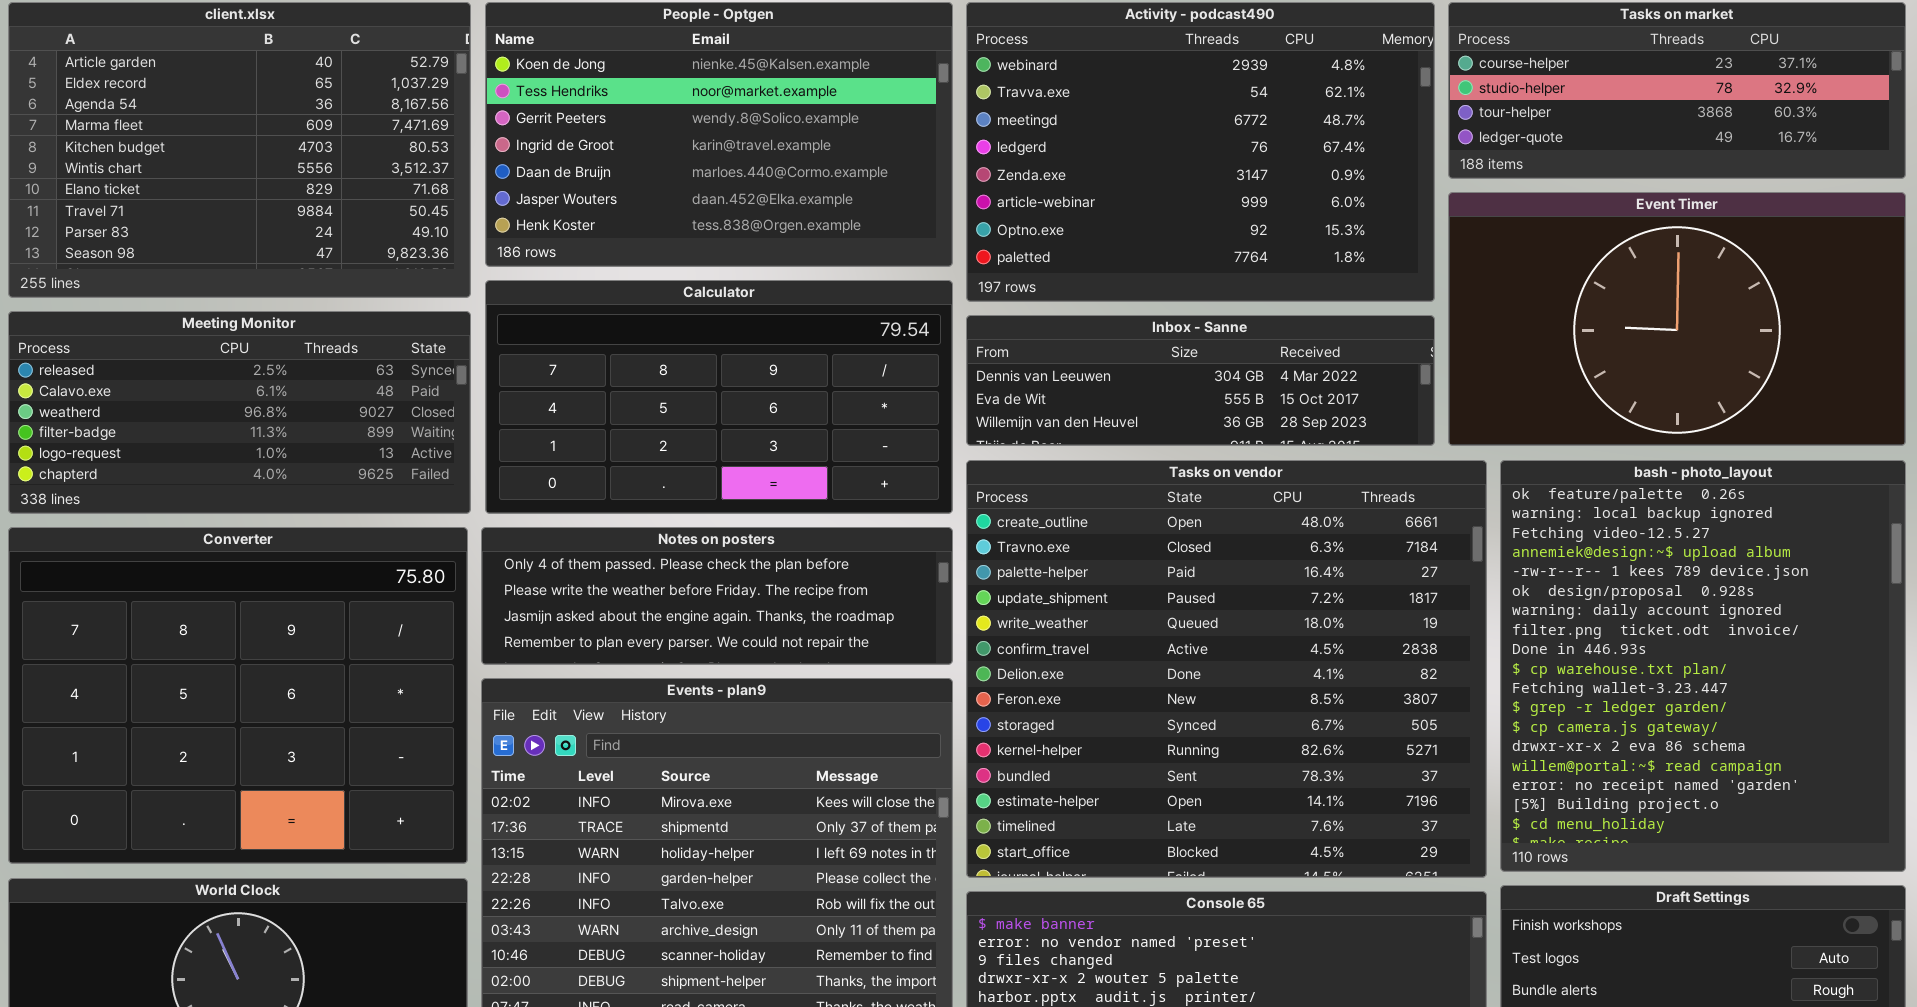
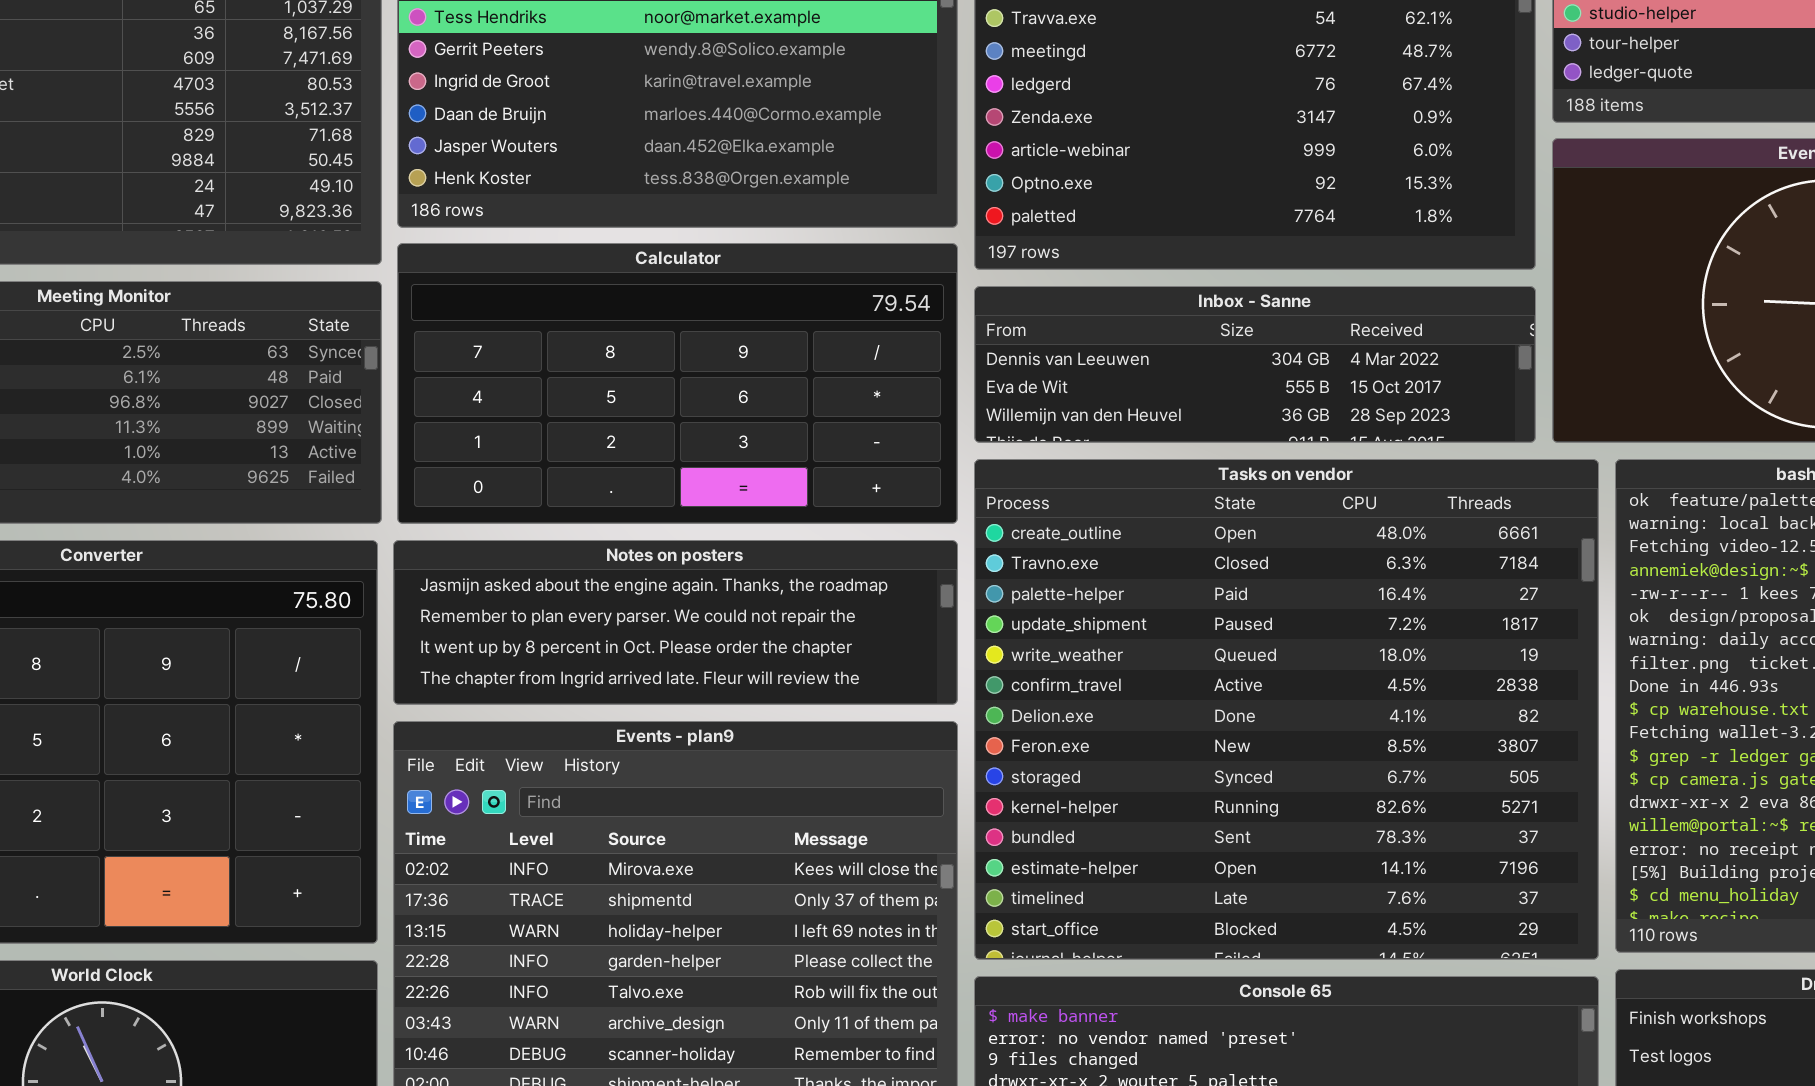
Notes on posters: [481,527,953,665] -> [393,540,958,705], scrolled down 2 rows

